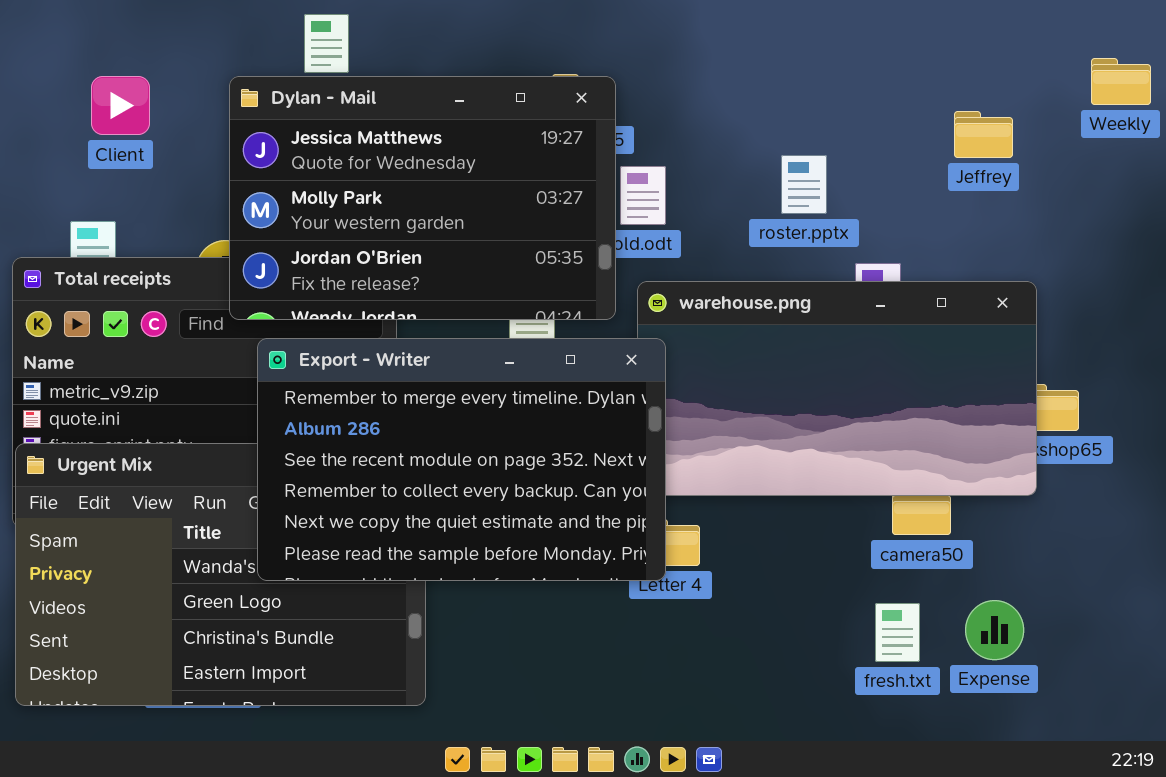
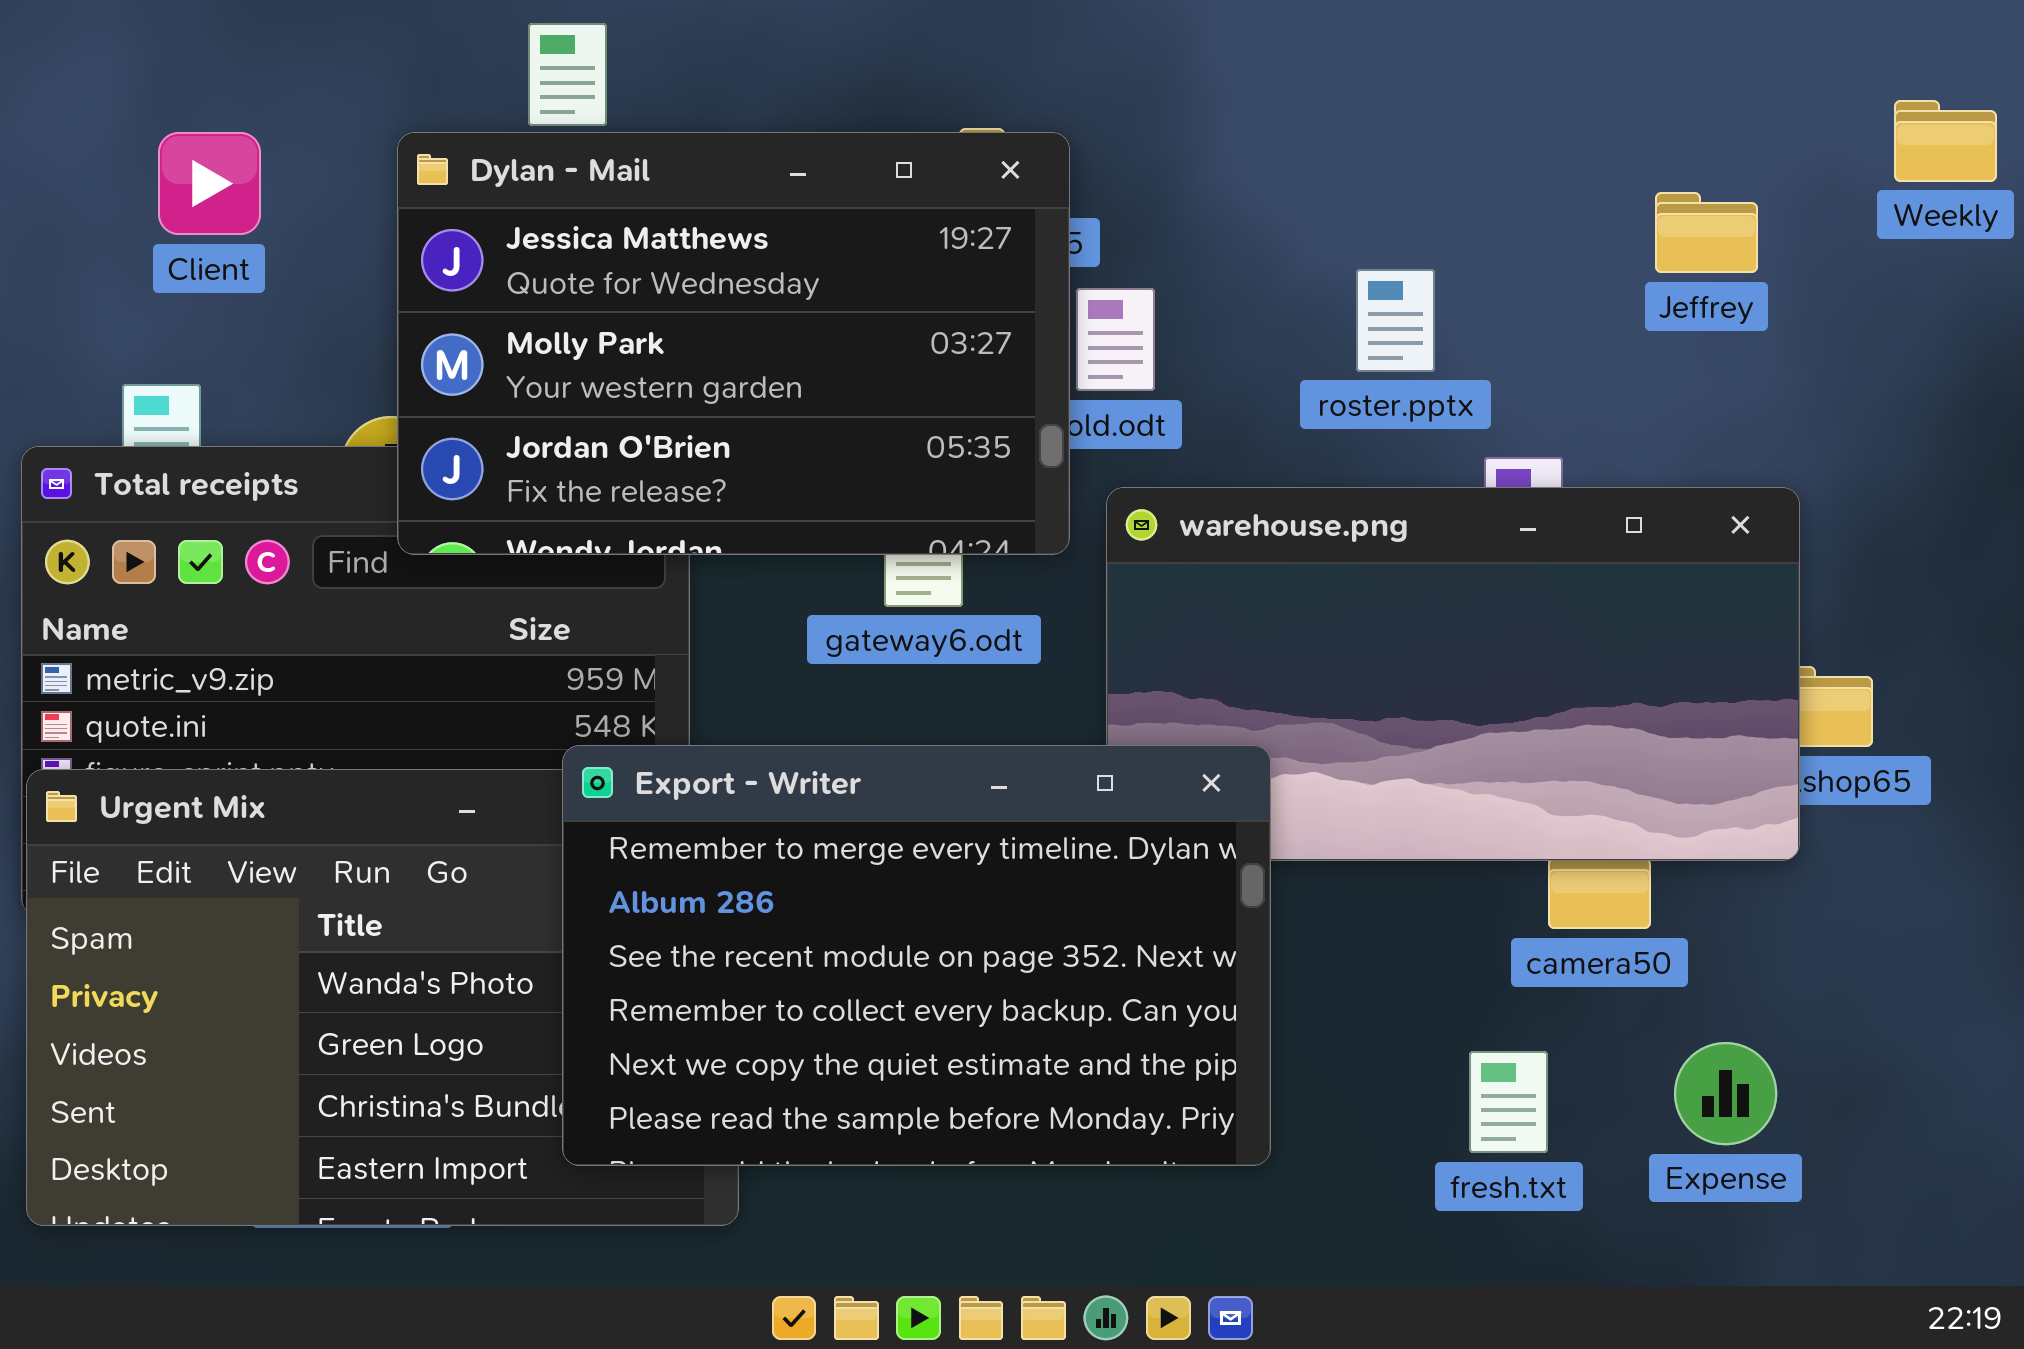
Export - Writer: [257,338,666,581] -> [562,745,1271,1166], moved
fresh.txt: [875,603,920,662] -> [1469,1051,1548,1153], moved

